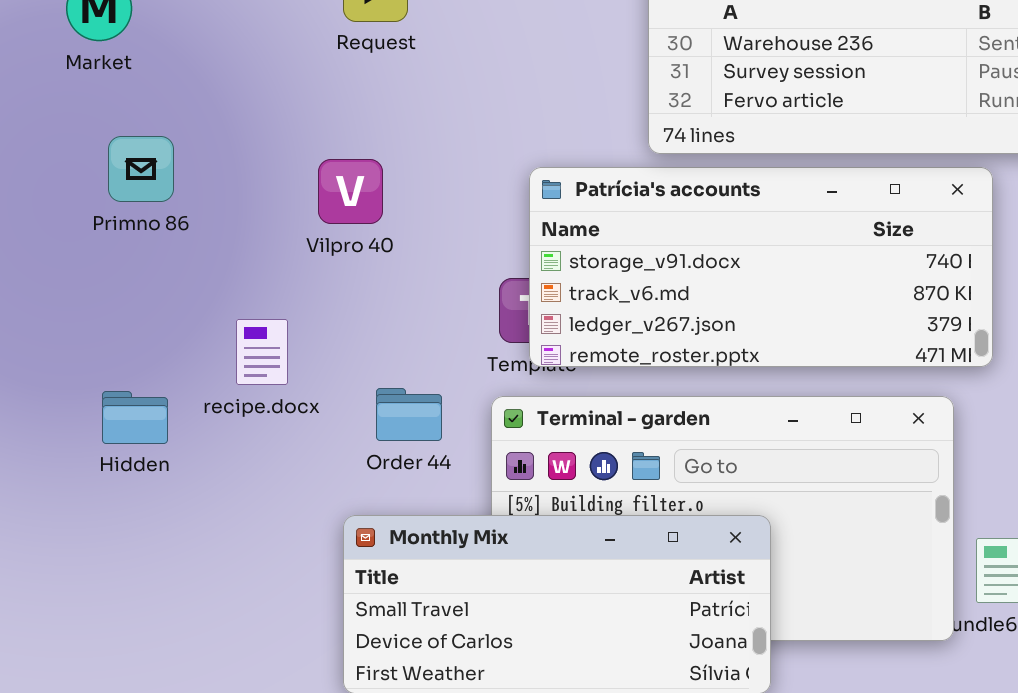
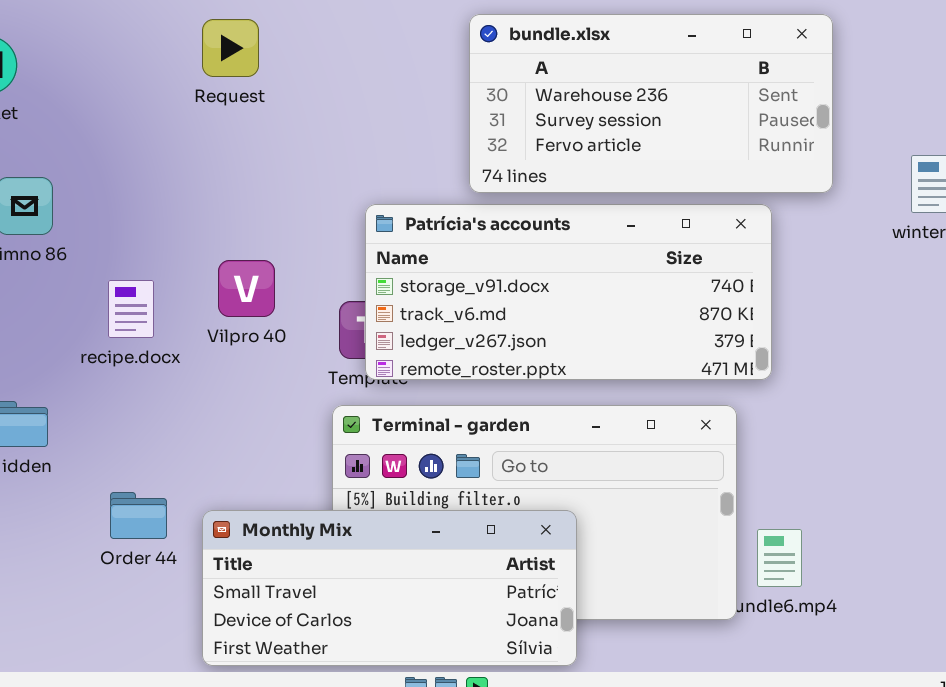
Vilpro 40: [318,159,383,224] -> [218,260,275,317], moved
recipe.docx: [236,319,288,385] -> [108,280,154,338], moved
Order 44: [376,388,442,441] -> [110,492,167,539], moved

